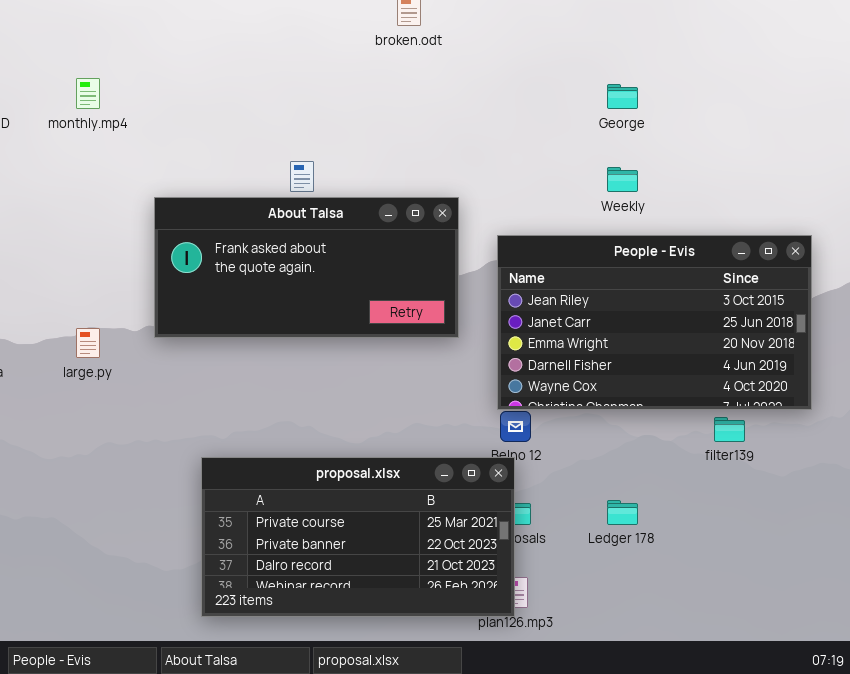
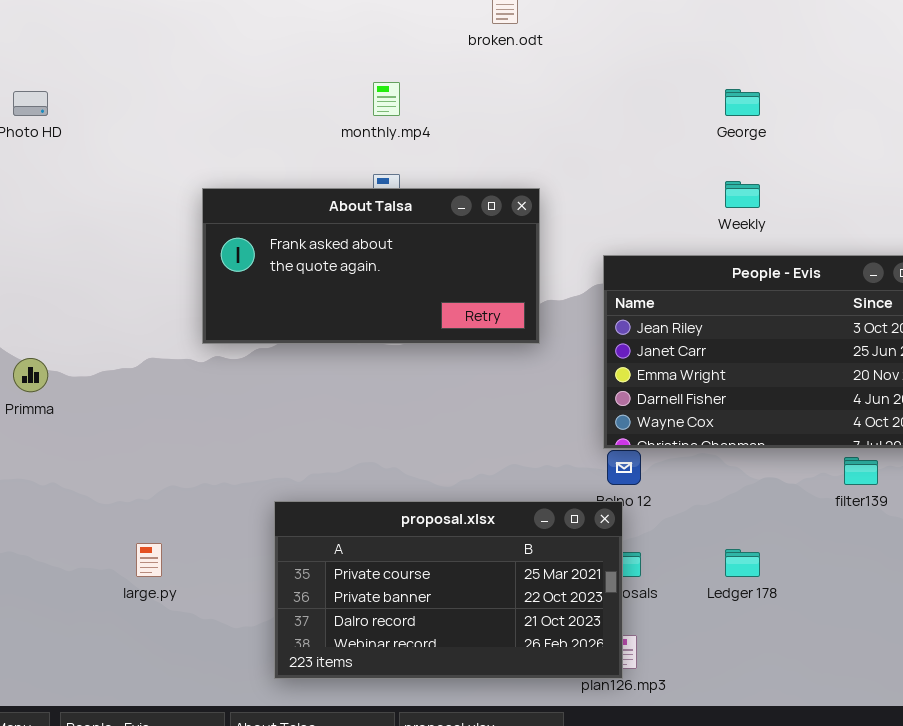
monthly.mp4: [76,78,100,109] -> [373,82,400,116], moved
About Talsa: [154,197,459,338] -> [202,188,540,344], moved
large.py: [76,328,100,358] -> [136,543,162,577], moved

